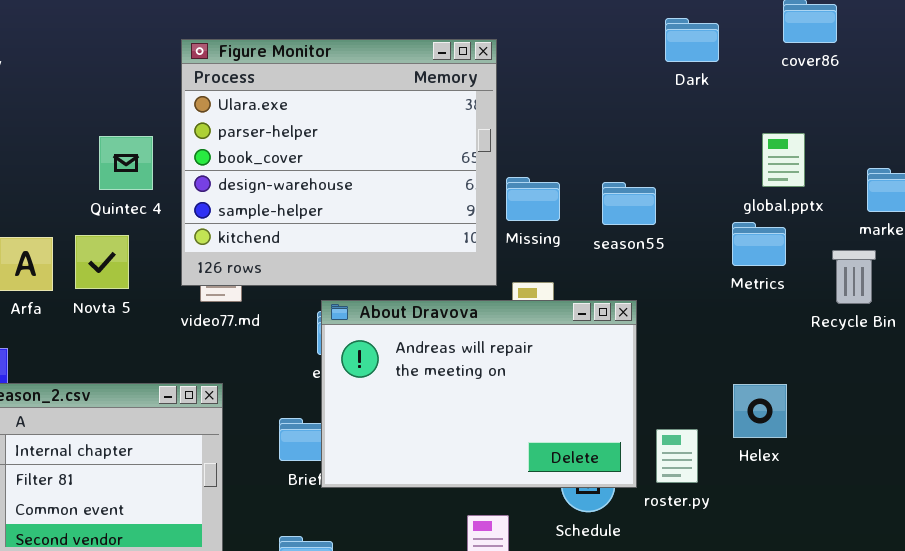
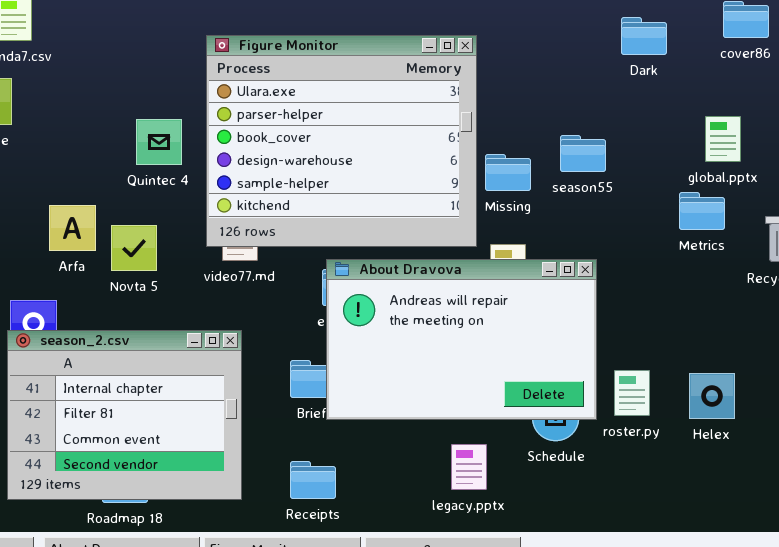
season55: [602,182,656,225] -> [560,135,606,172], moved
Novta 5: [75,235,129,289] -> [111,225,157,271], moved
Helex: [733,384,787,438] -> [689,373,735,419], moved

